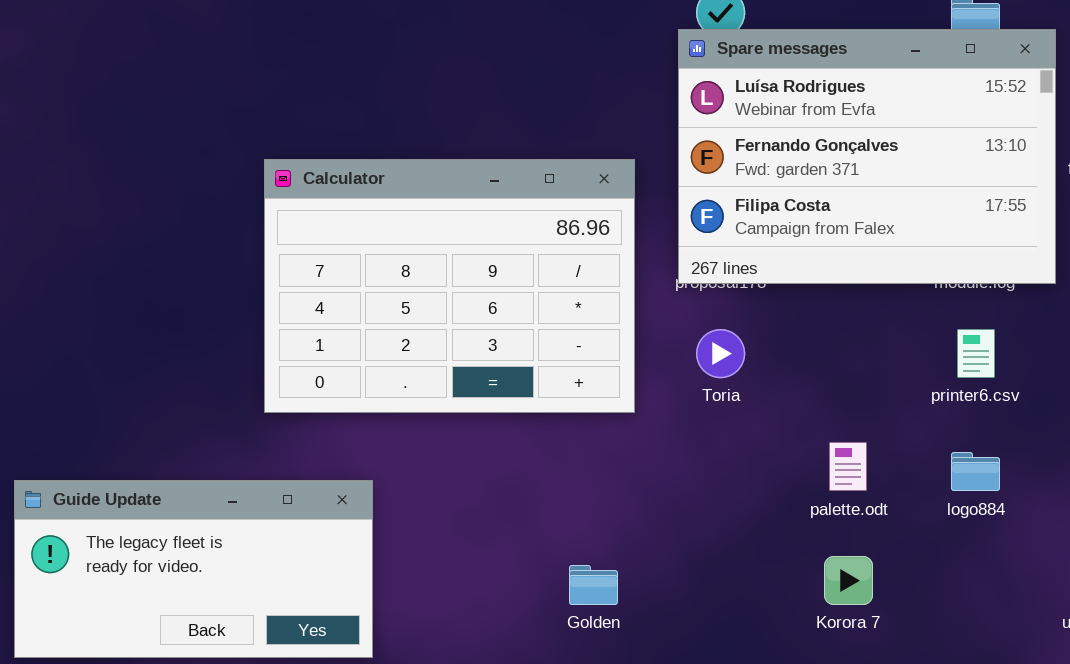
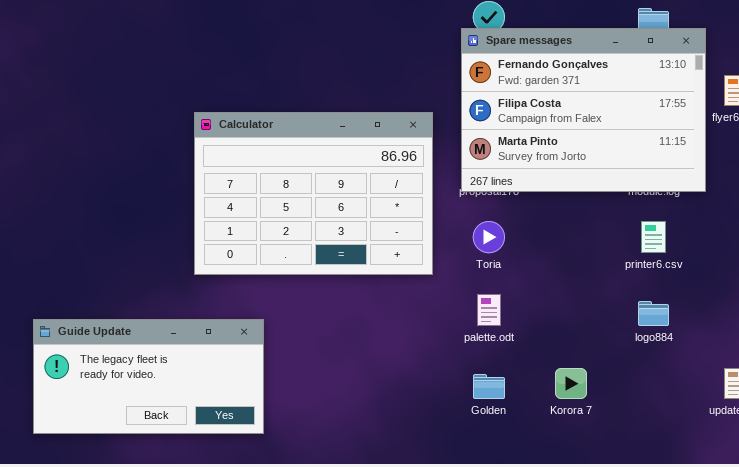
Spare messages: [678,29,1056,284] -> [461,28,706,192], scrolled down 1 row
palette.odt: [829,442,867,491] -> [477,294,501,326], moved
Golden: [569,565,618,605] -> [473,374,505,399], moved

